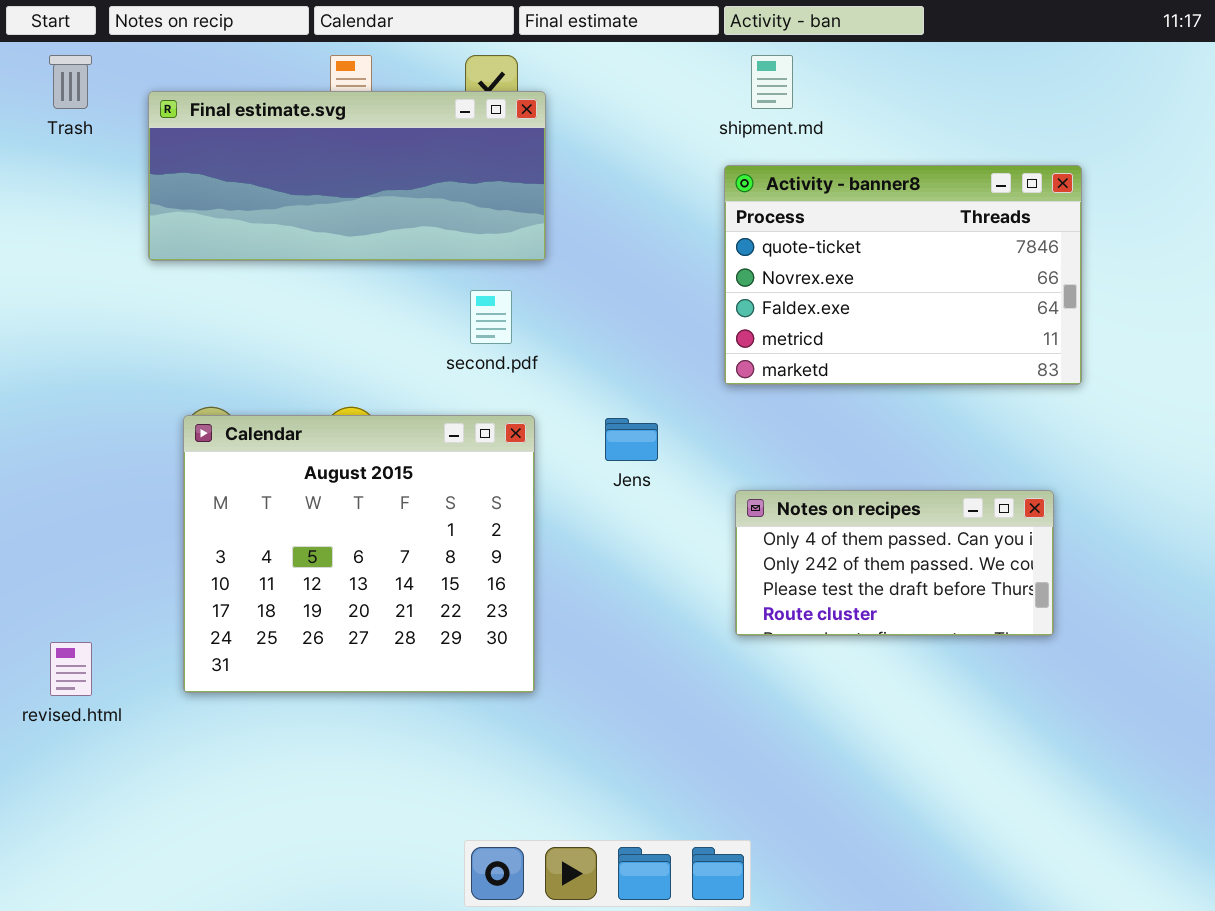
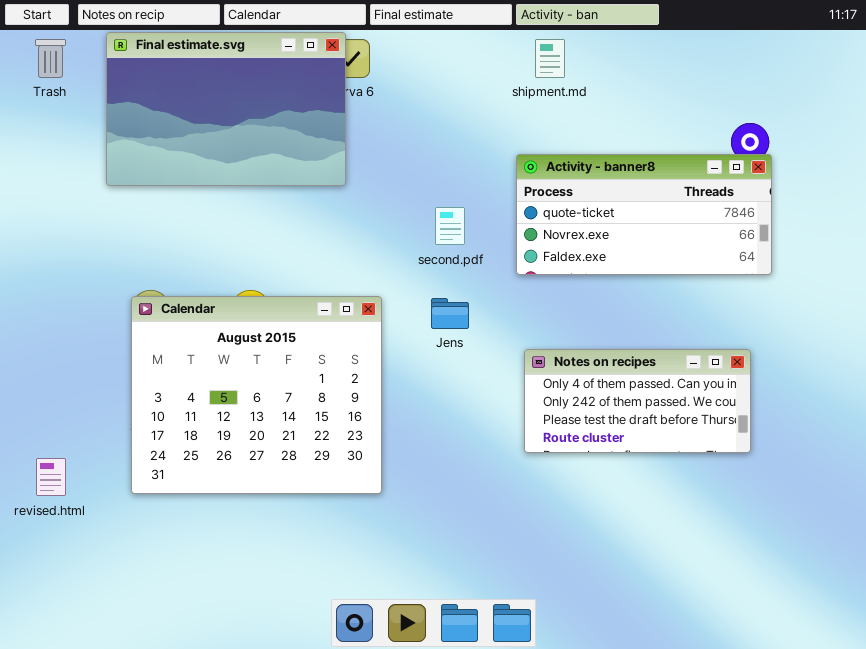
Final estimate.svg: [148,91,546,261] -> [106,32,346,186], resized
Activity - banner8: [724,165,1082,385] -> [516,154,772,275], resized
second.pdf: [470,290,512,344] -> [435,207,465,245], moved

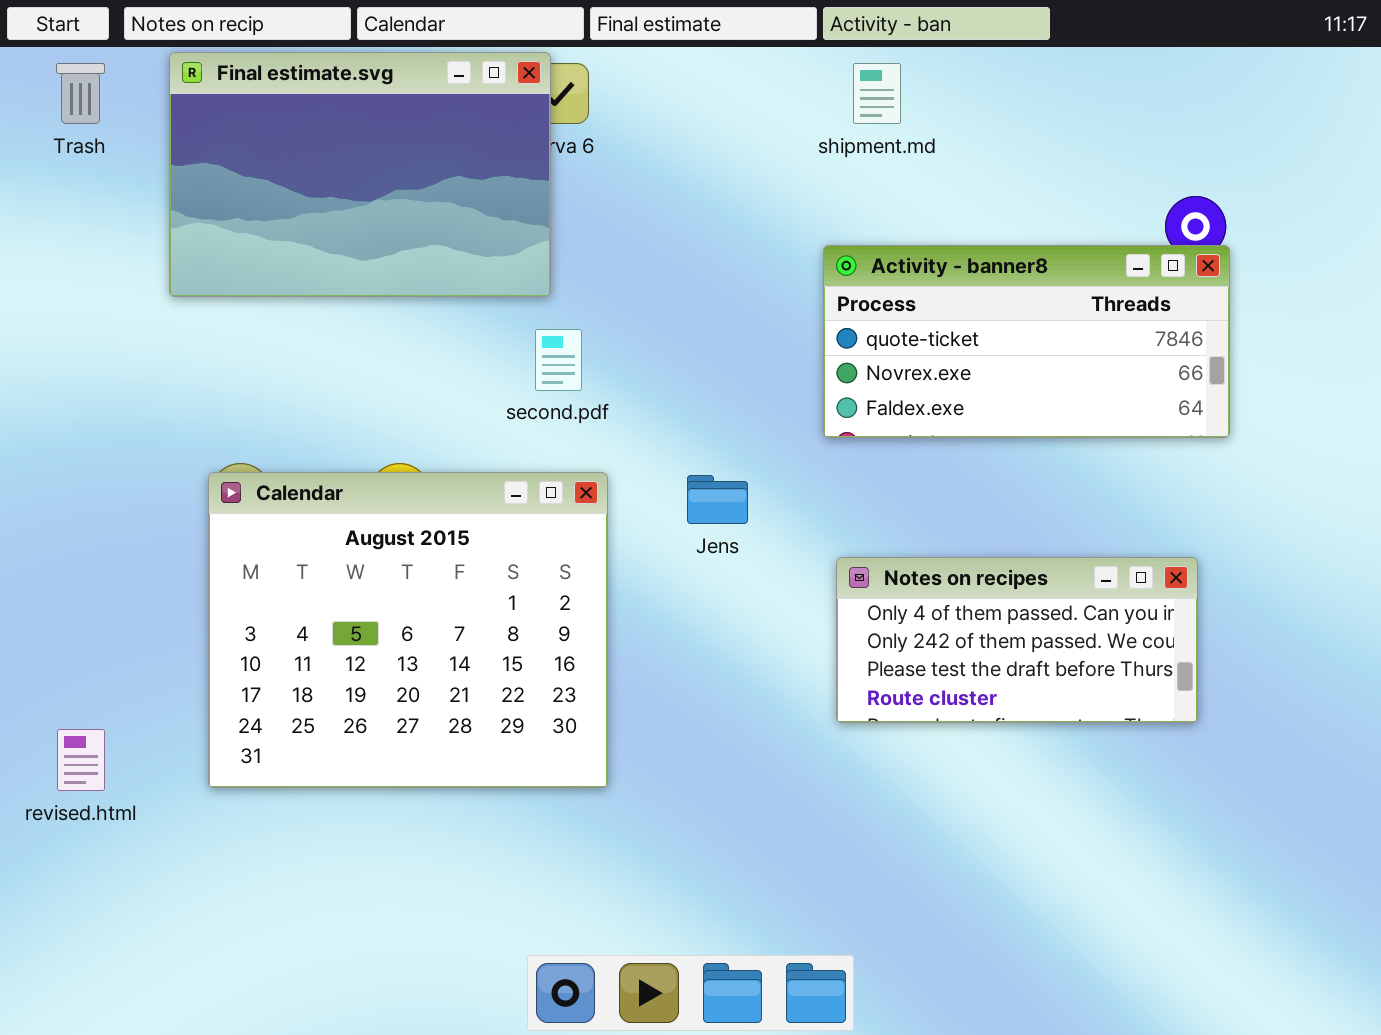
second.pdf: [435,207,465,245] -> [535,329,582,391], moved

